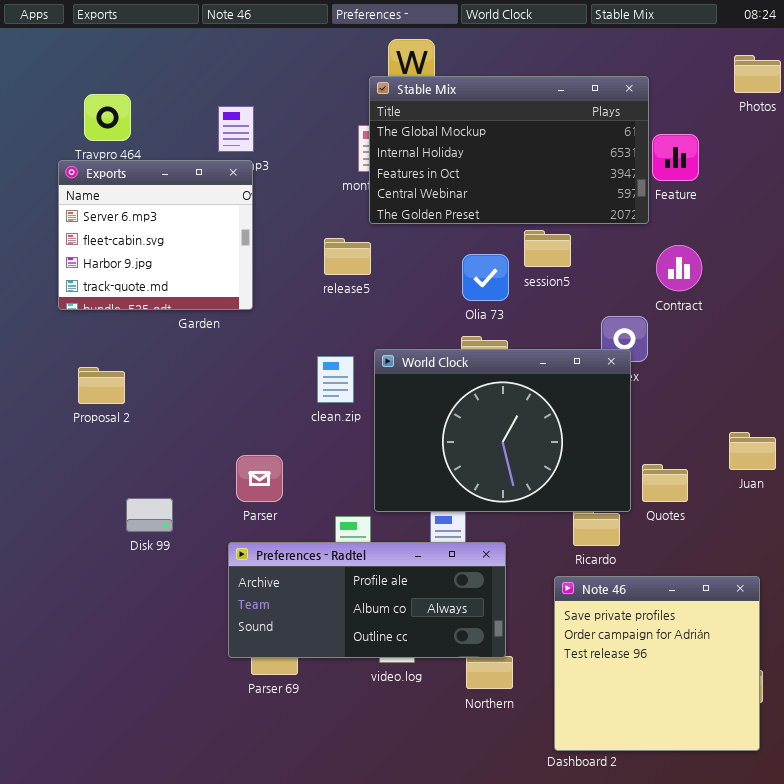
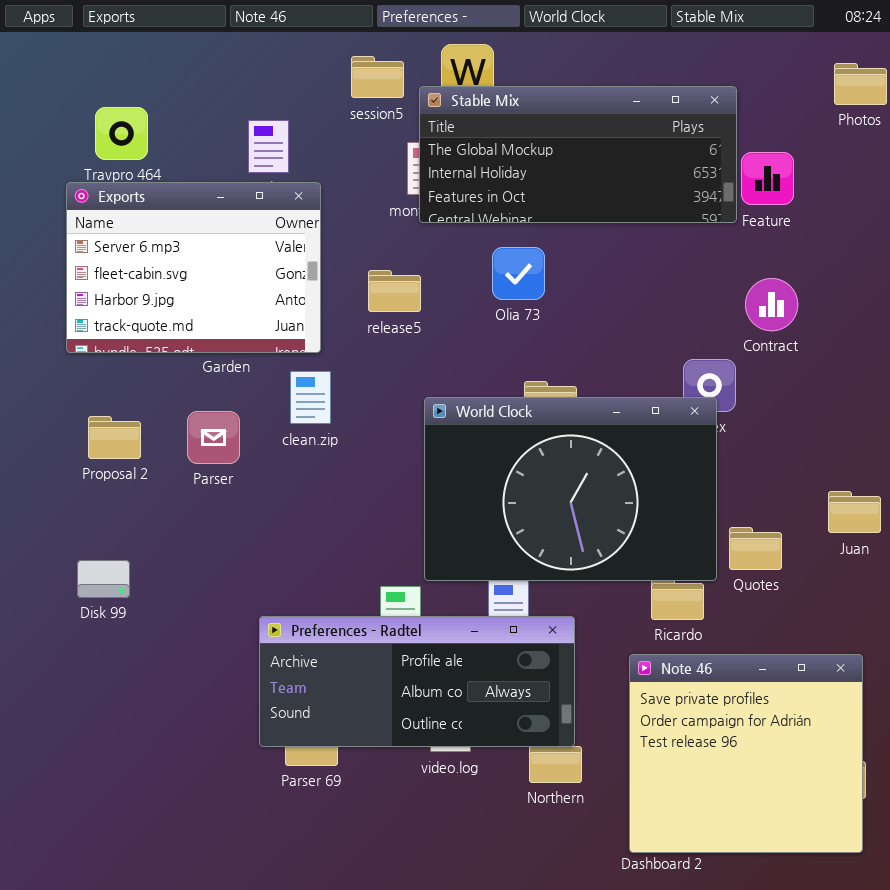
Stable Mix: [369,76,649,224] -> [419,86,737,223], resized
Exports: [58,160,253,310] -> [66,182,321,353], resized
session5: [524,230,571,267] -> [351,56,404,98], moved
Olia 73: [462,254,509,301] -> [492,247,545,300], moved
clean.zip: [317,356,354,403] -> [290,371,331,424], moved
Parser: [236,455,283,502] -> [187,411,240,464], moved
Disk 99: [126,498,173,532] -> [77,560,130,598], moved

